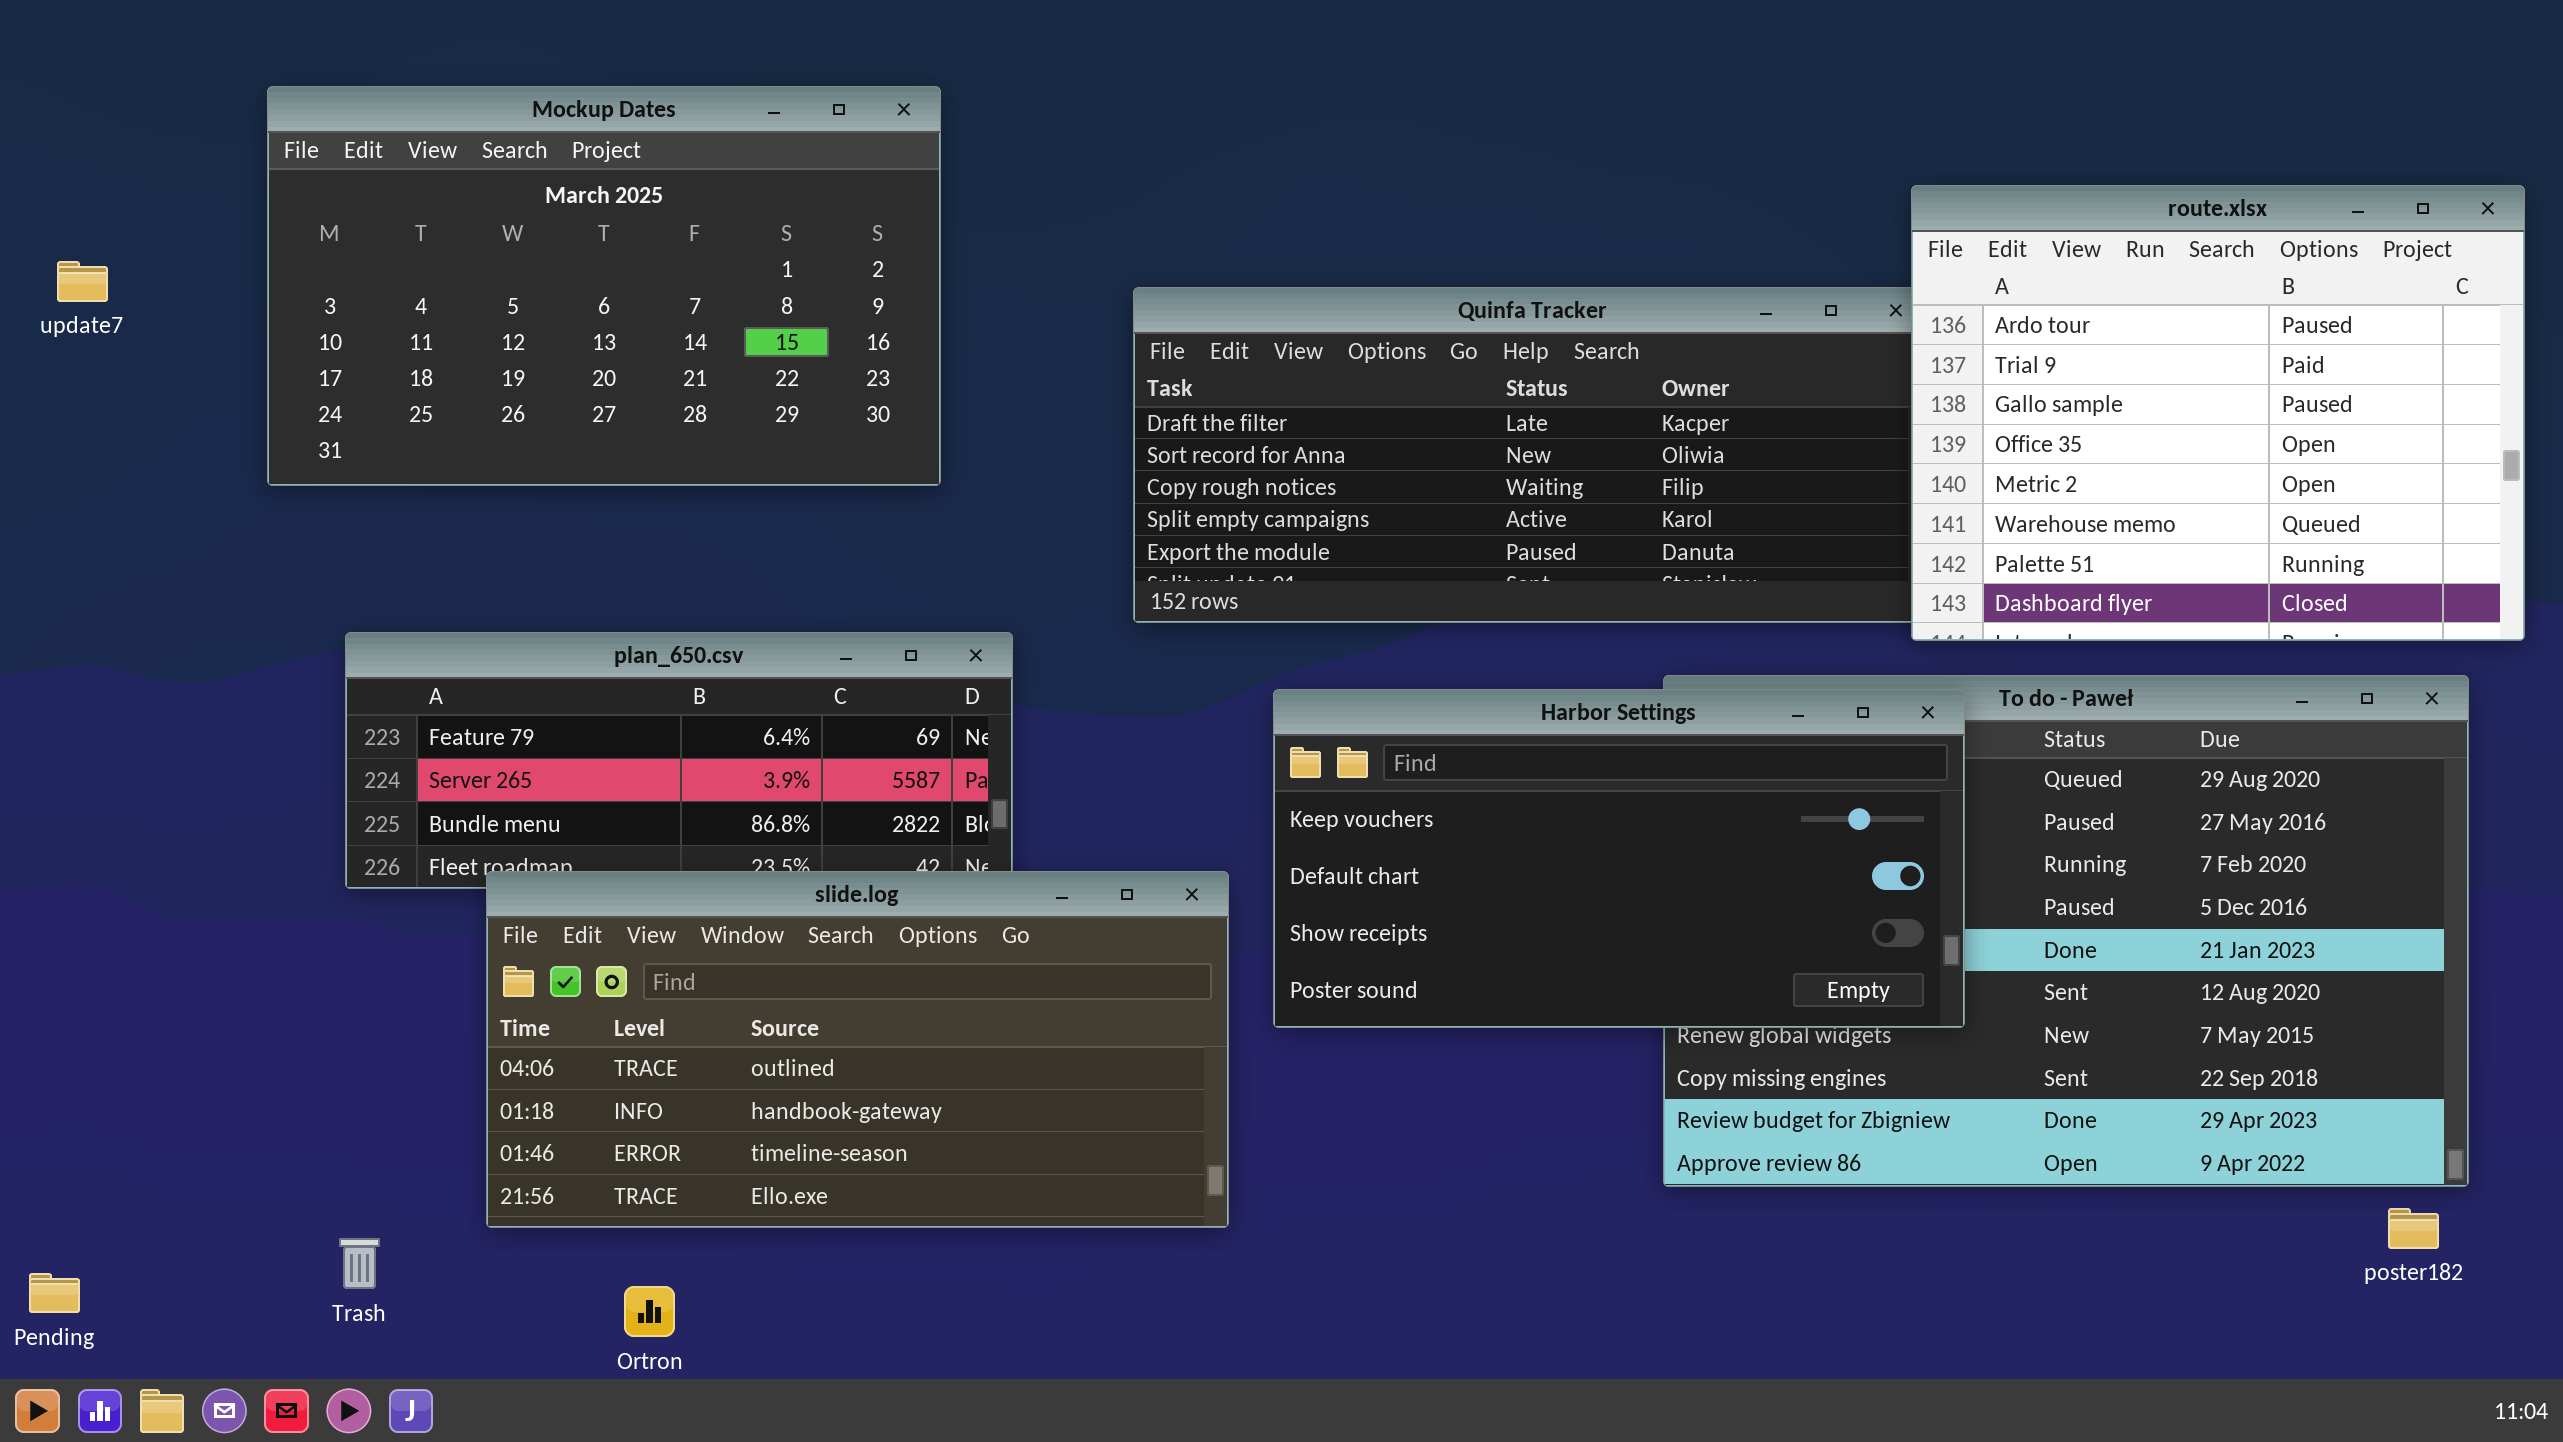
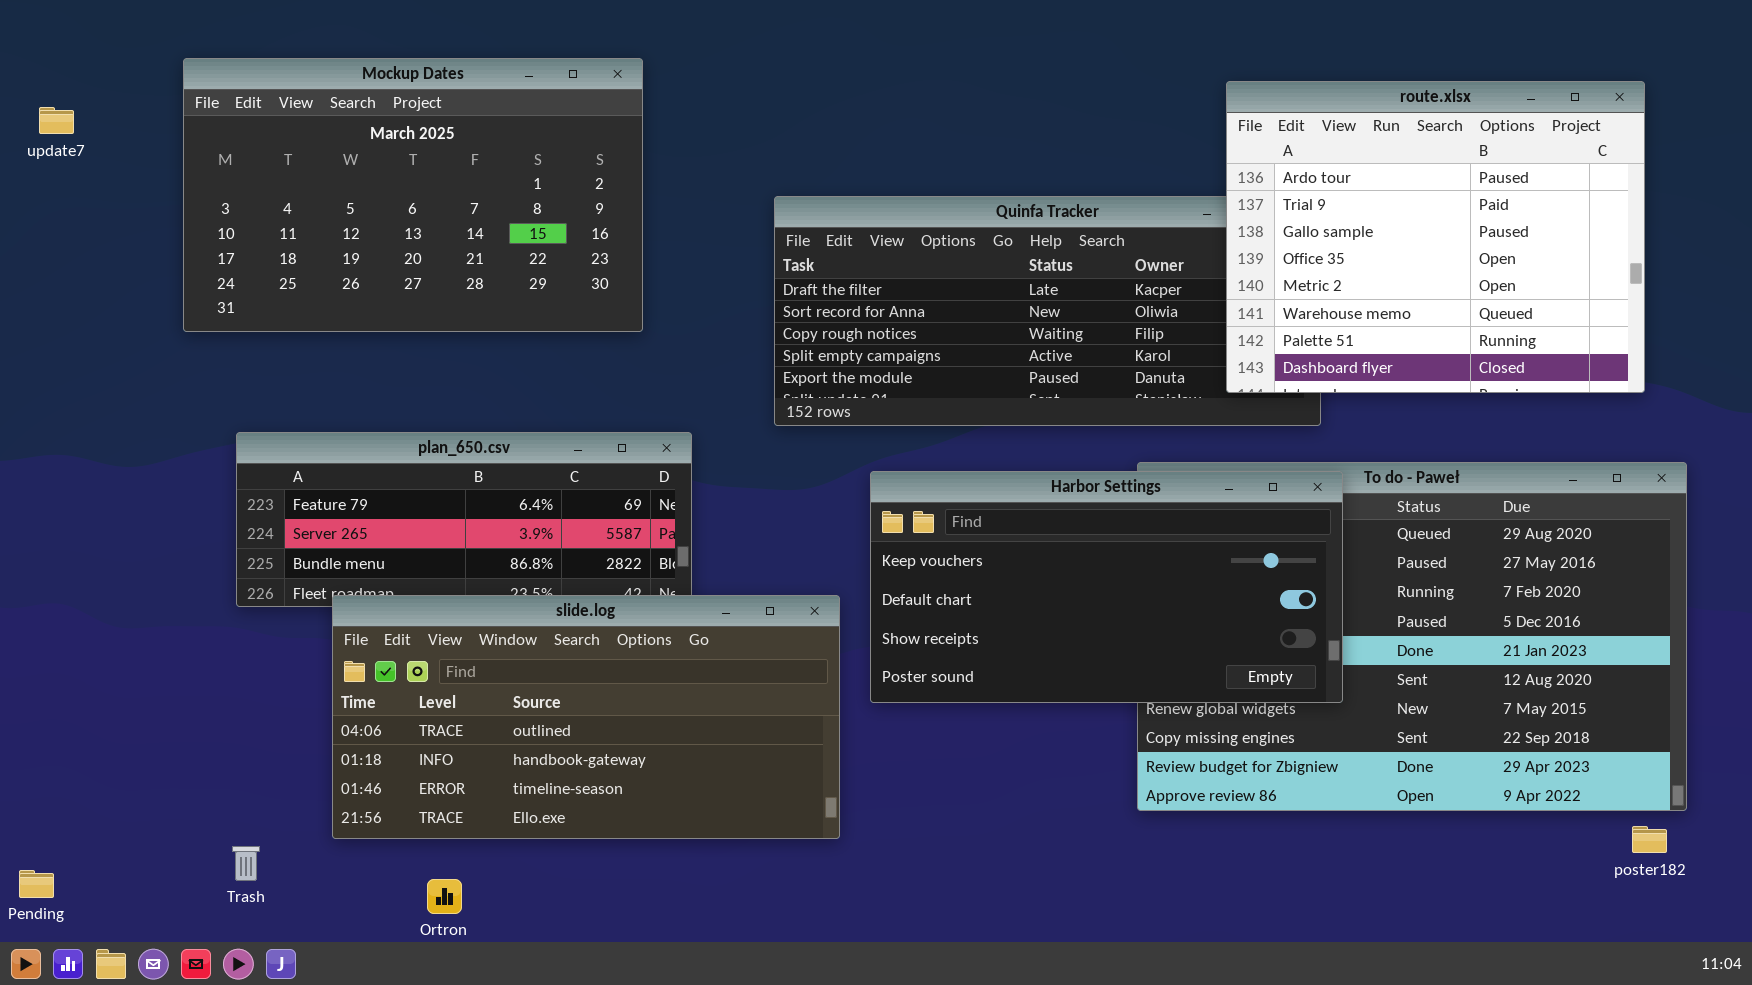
route.xlsx: [1911,185,2525,641] -> [1226,81,1645,393], moved
update7: [57,261,108,302] -> [39,107,74,134], moved

